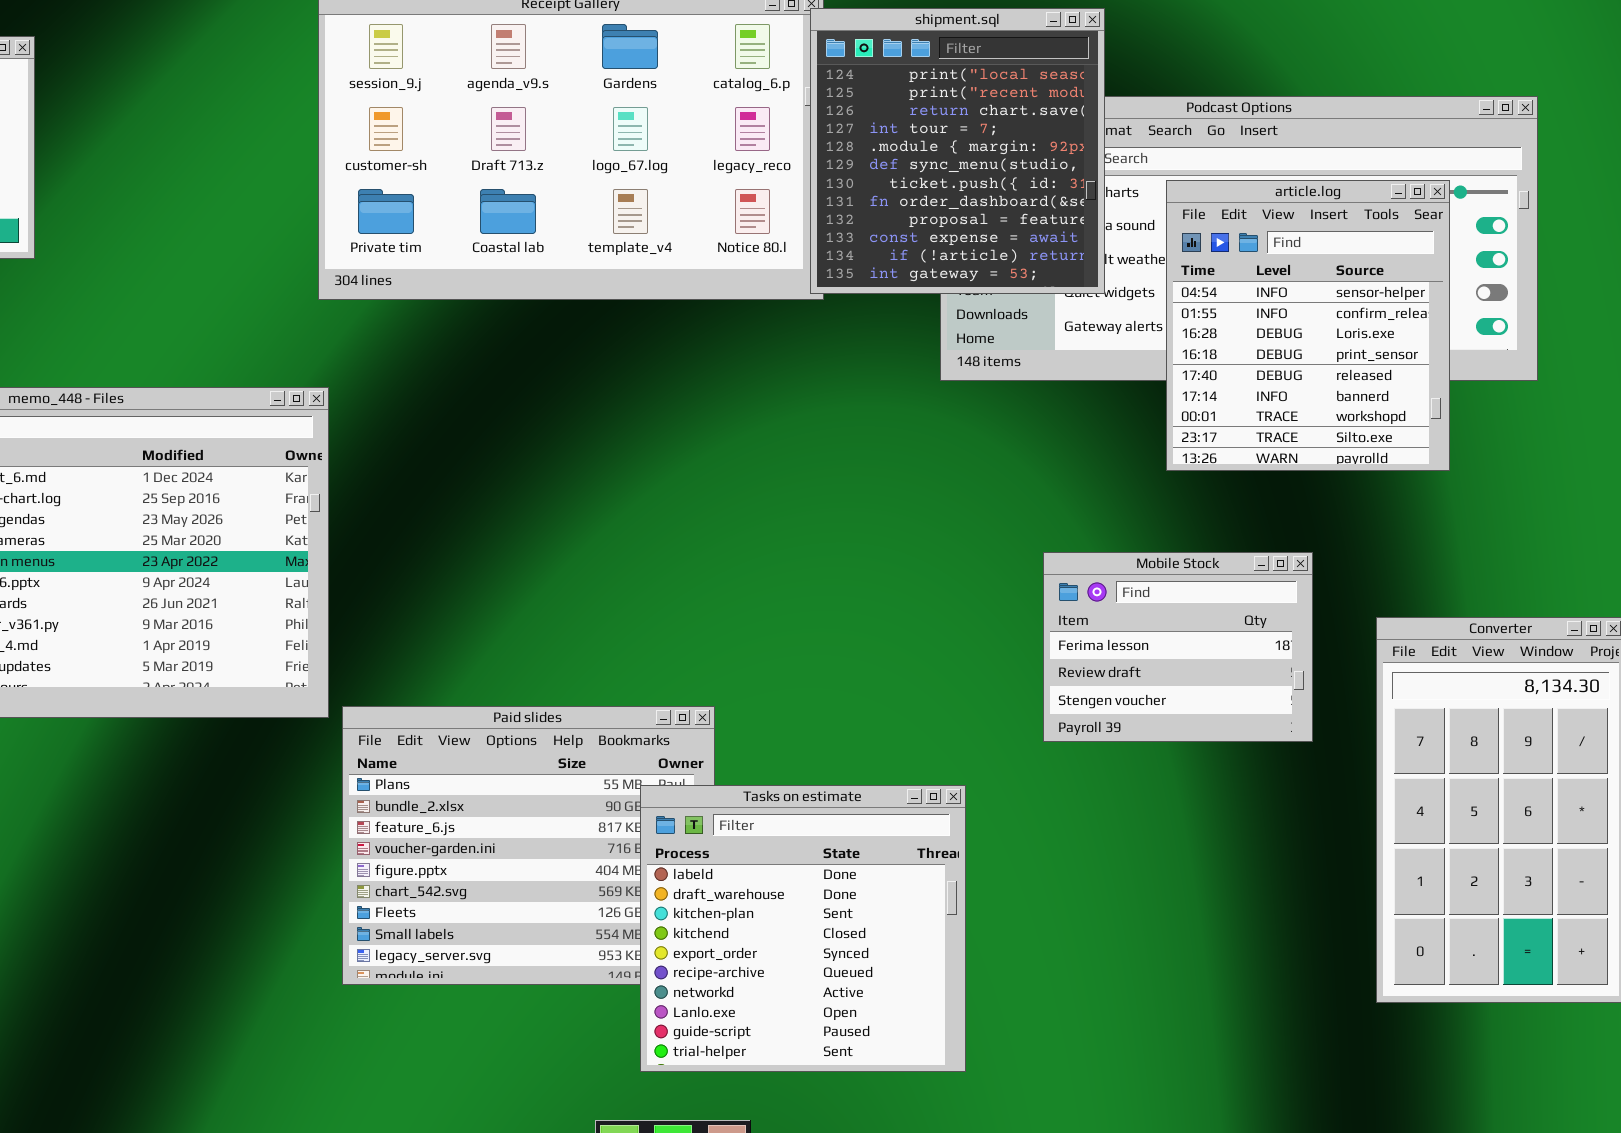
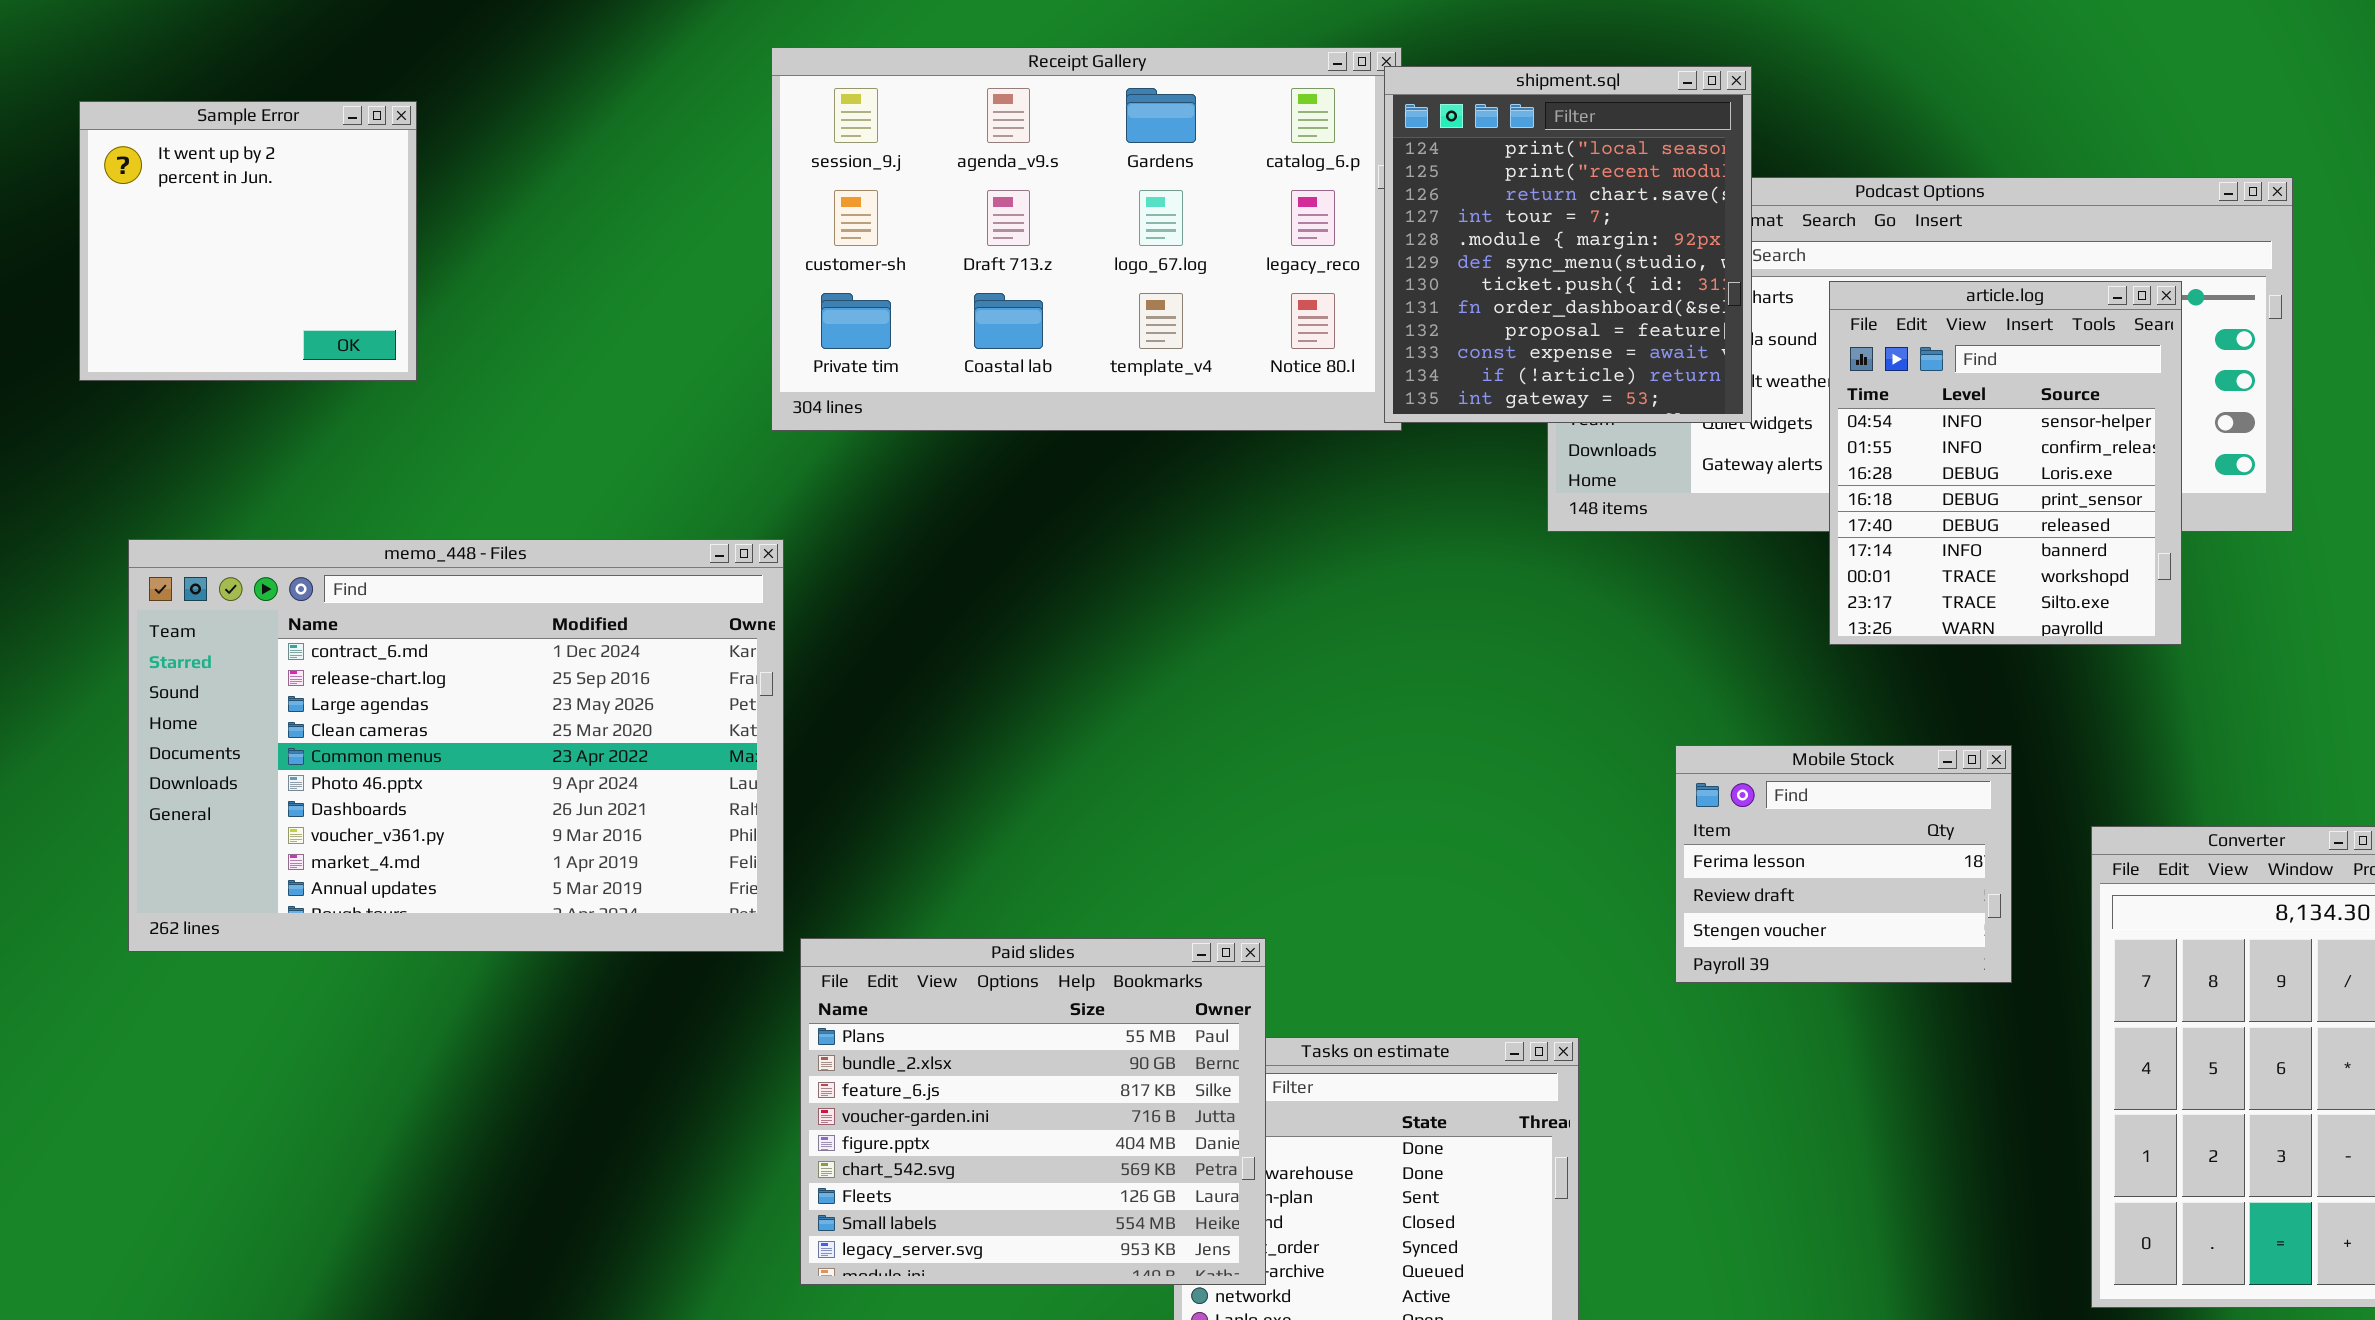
Paid slides: [342,706,715,985] -> [800,938,1266,1285], raised

